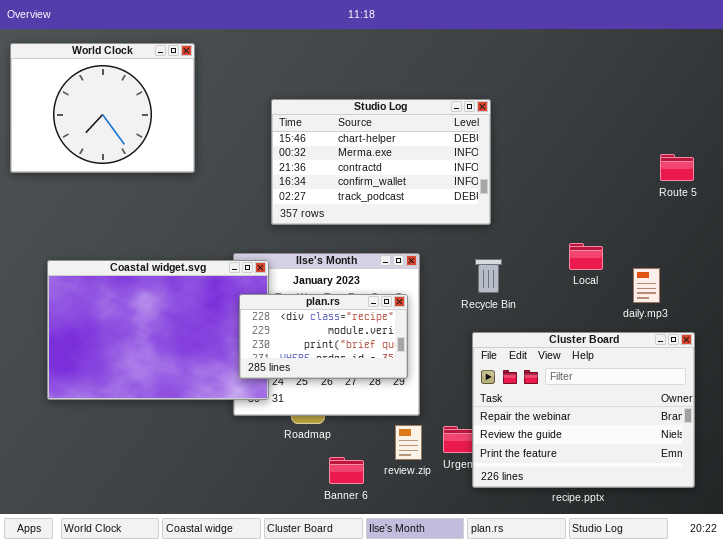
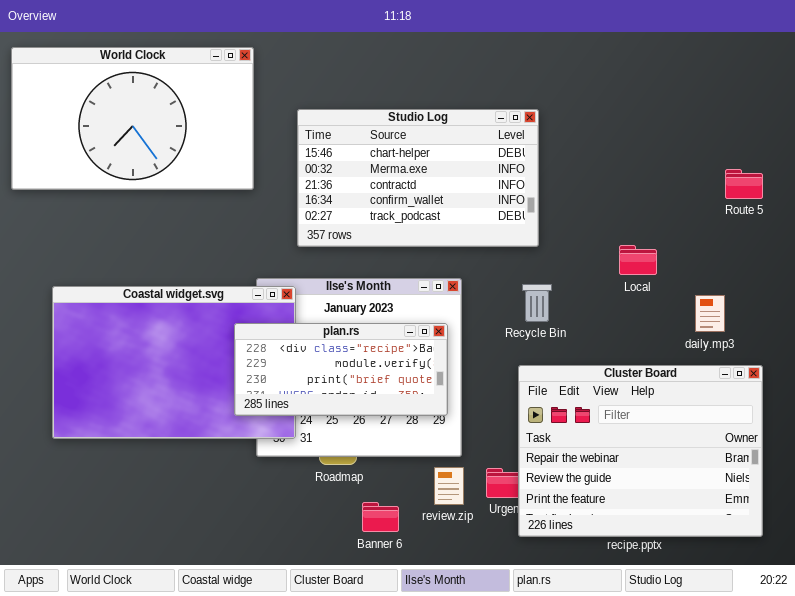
World Clock: [10,43,195,173] -> [11,47,254,190], resized
Local: [569,243,603,270] -> [619,245,657,275], moved
plan.rs: [239,294,408,379] -> [234,323,448,416], resized

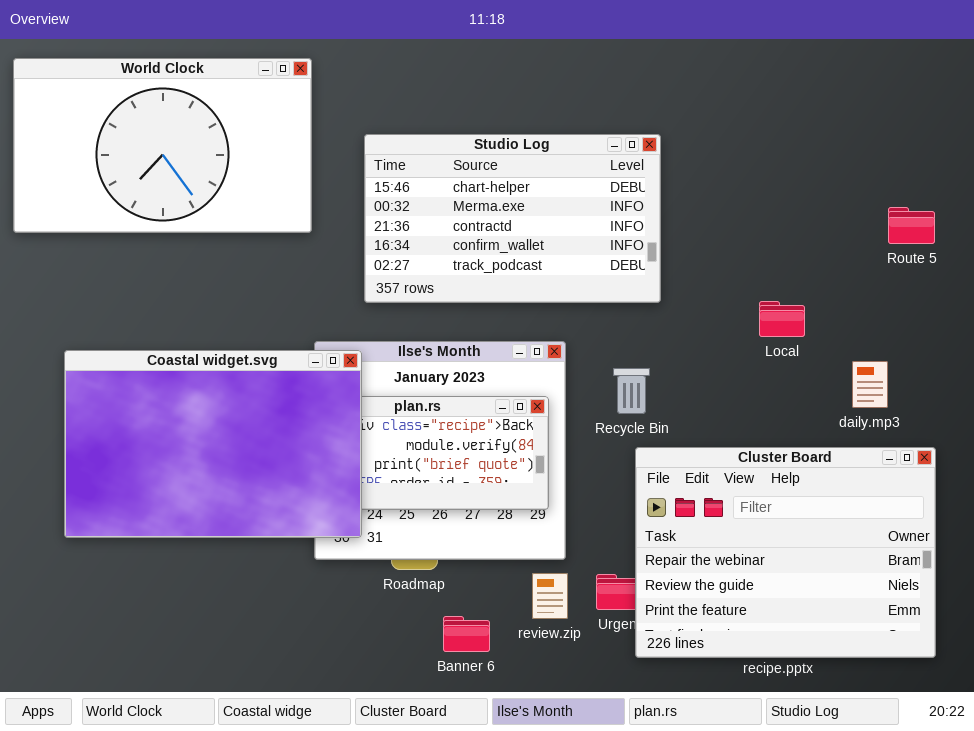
Recycle Bin: [522,284,552,322] -> [613,368,650,414], moved
Coastal widget.svg: [52,286,296,439] -> [64,350,362,538], raised

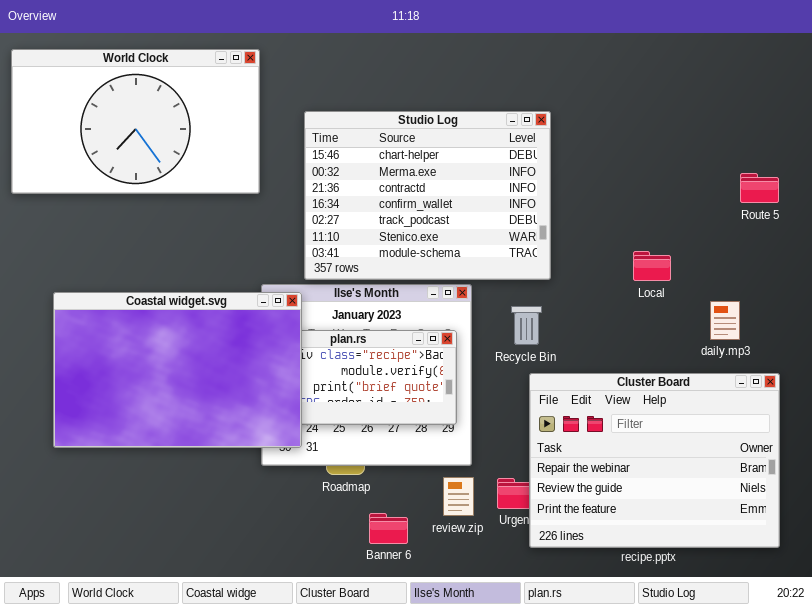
Studio Log: [364,134,661,303] -> [304,111,551,280], resized

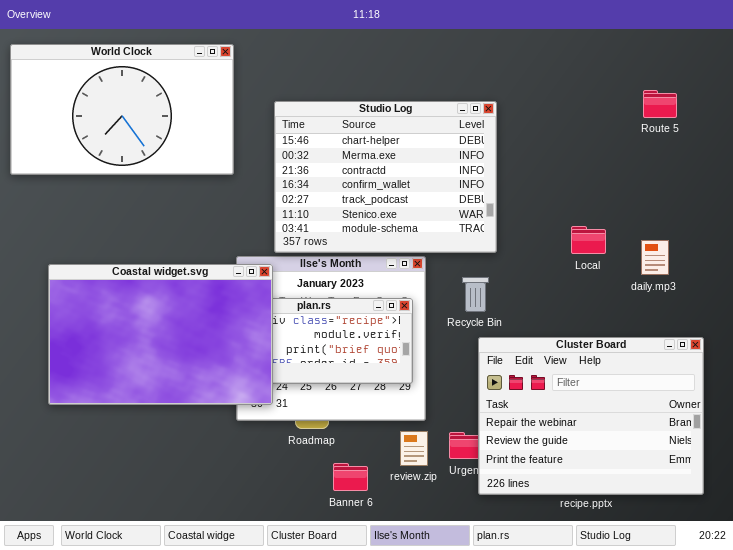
Route 5: [740,173,779,203] -> [643,90,677,118], moved
daily.mp3: [710,301,740,340] -> [641,240,669,275], moved

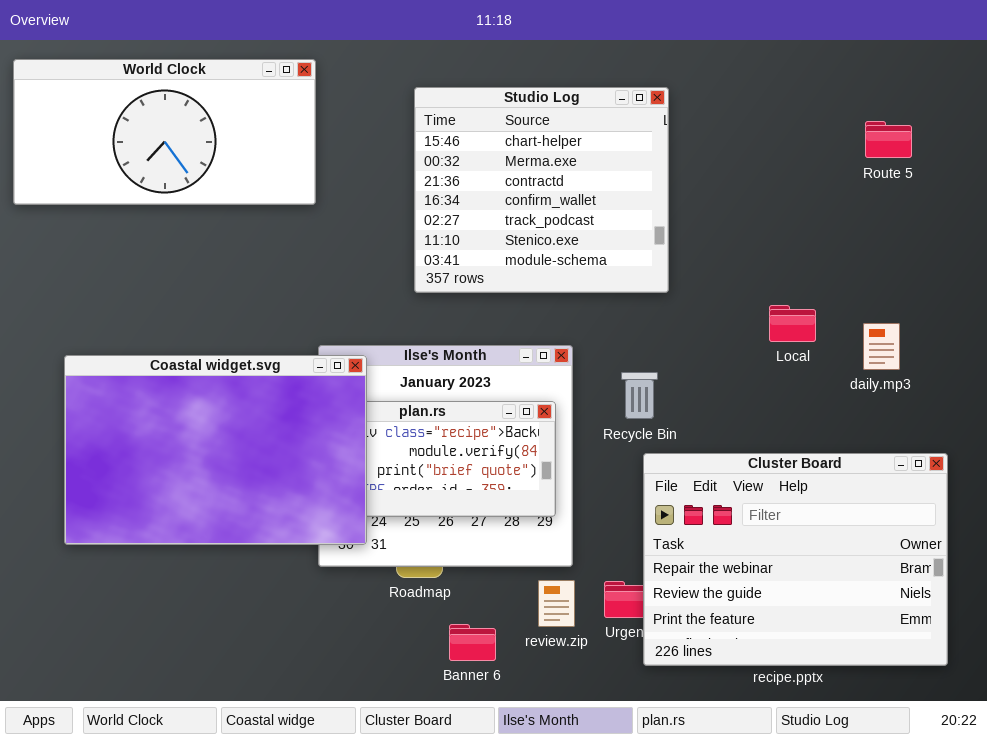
World Clock: [10,44,234,175] -> [13,59,316,205], resized
Studio Log: [274,101,497,253] -> [414,87,669,293], moved, resized

